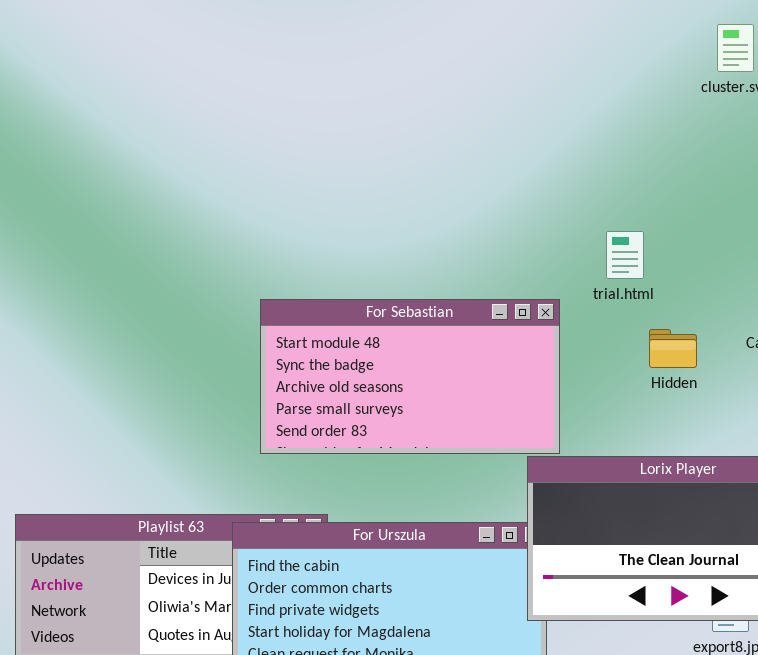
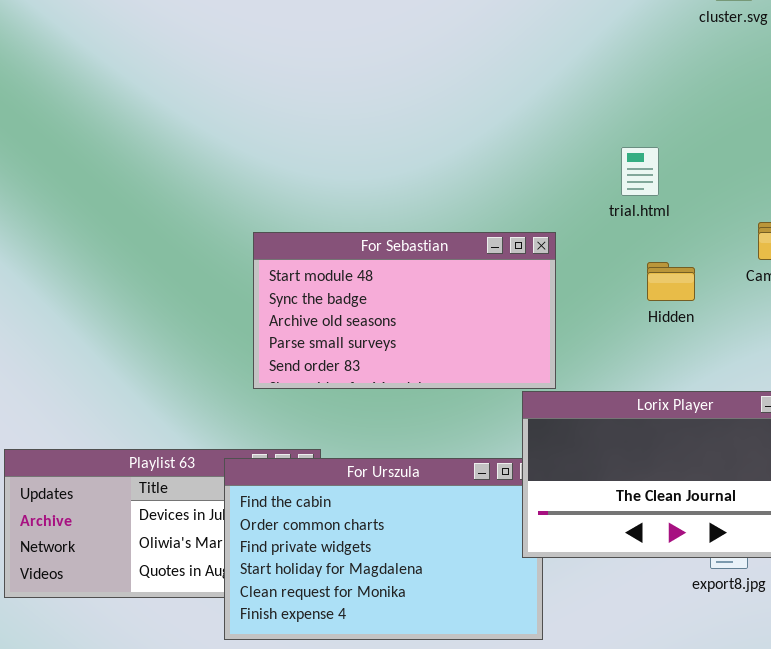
trial.html: [606,231,644,279] -> [621,147,659,196], moved

